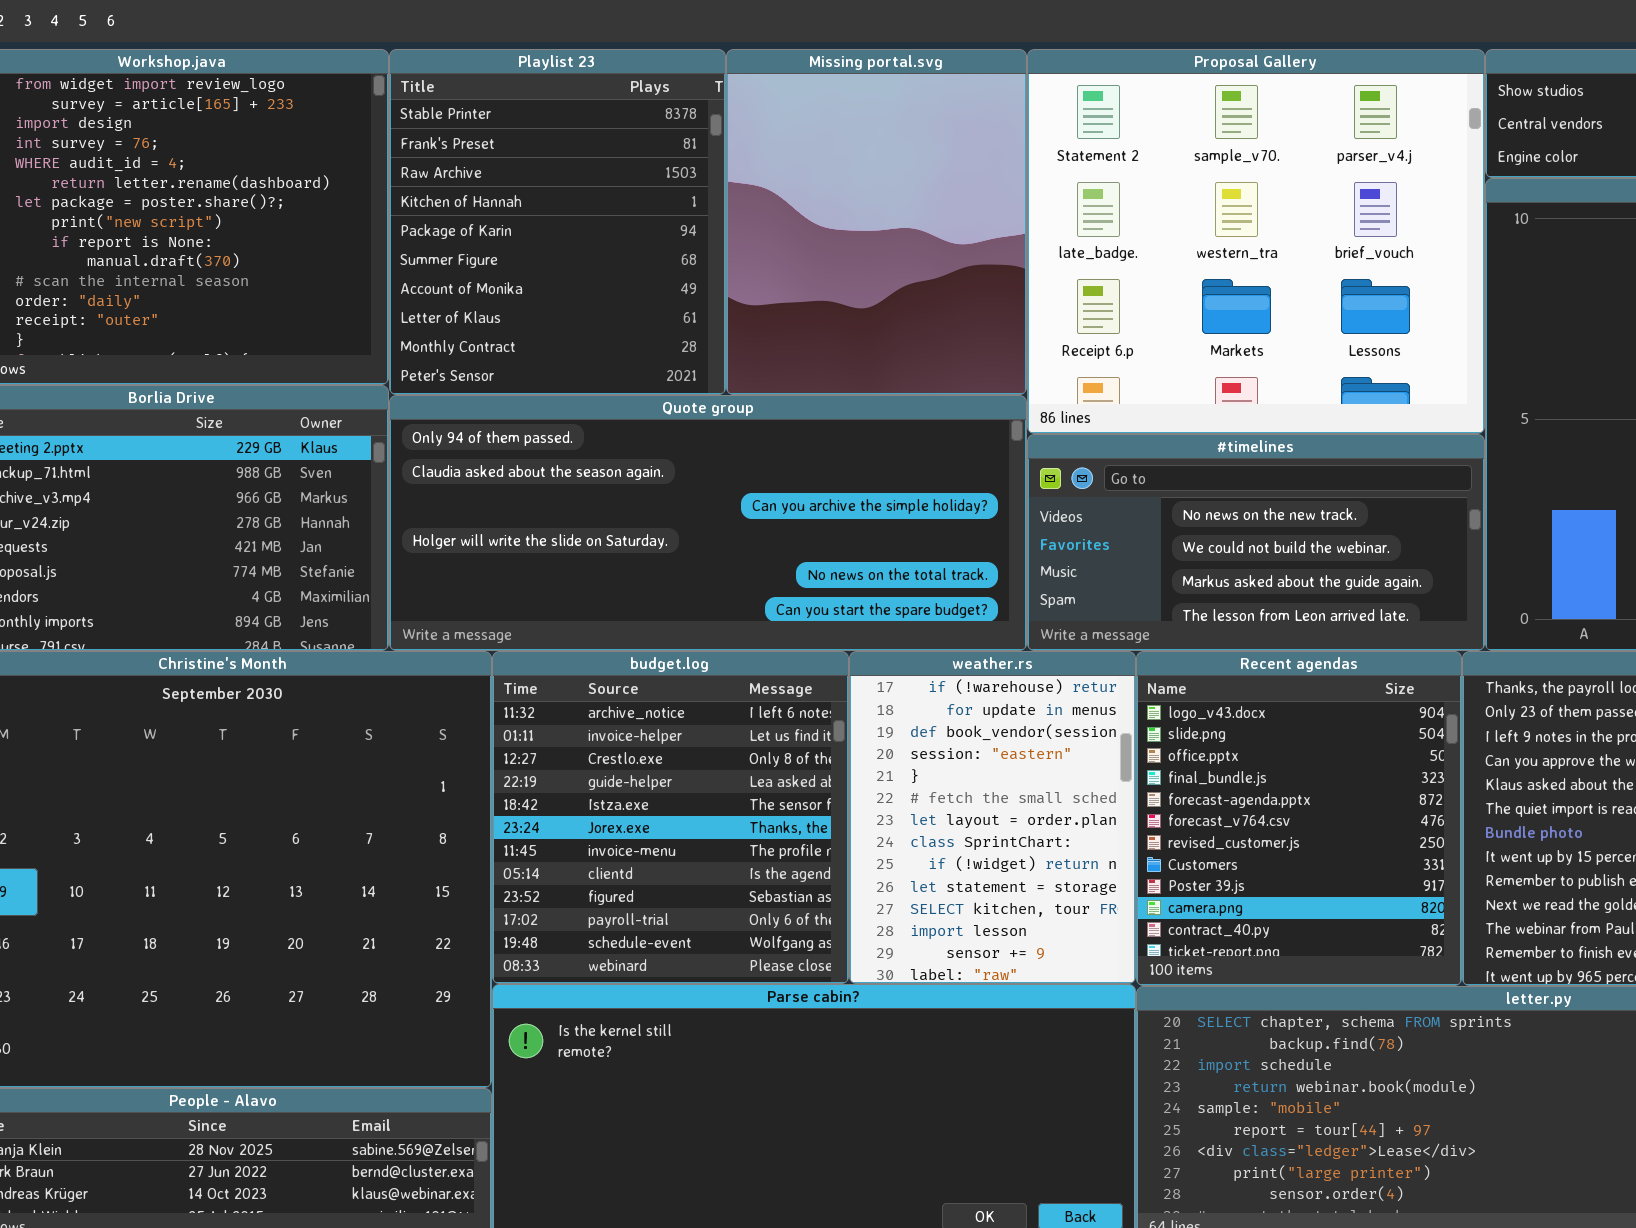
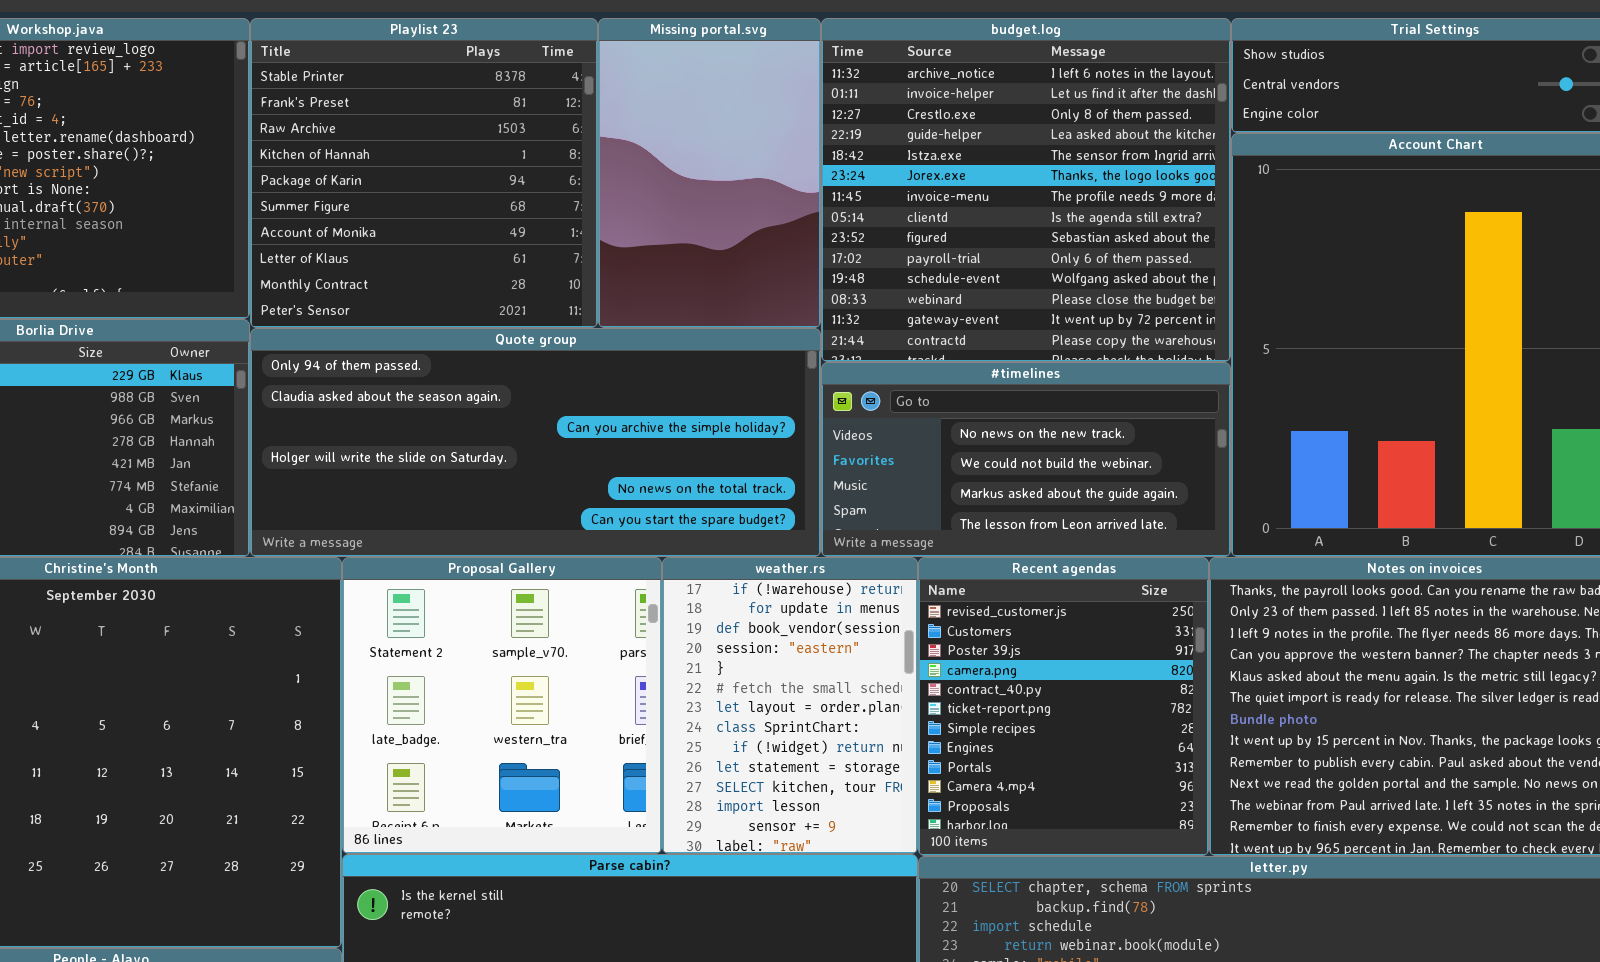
Playlist 23: [389,49,726,395] -> [250,18,598,328], resized
Missing portal.svg: [726,49,1027,395] -> [598,18,821,328], resized
Proposal Gallery: [1027,49,1485,434] -> [342,557,662,854], moved, resized
budget.log: [492,651,849,984] -> [821,18,1231,362], moved, resized
Recent agendas: [1136,651,1462,986] -> [918,557,1209,856], scrolled down 6 rows

